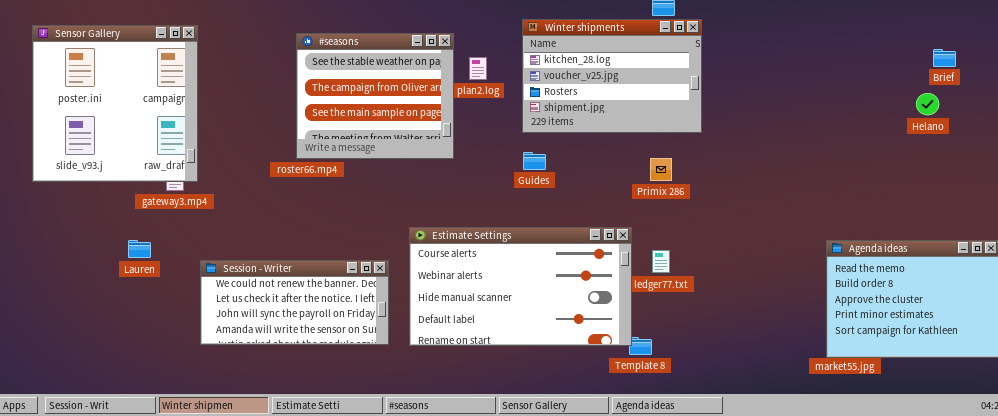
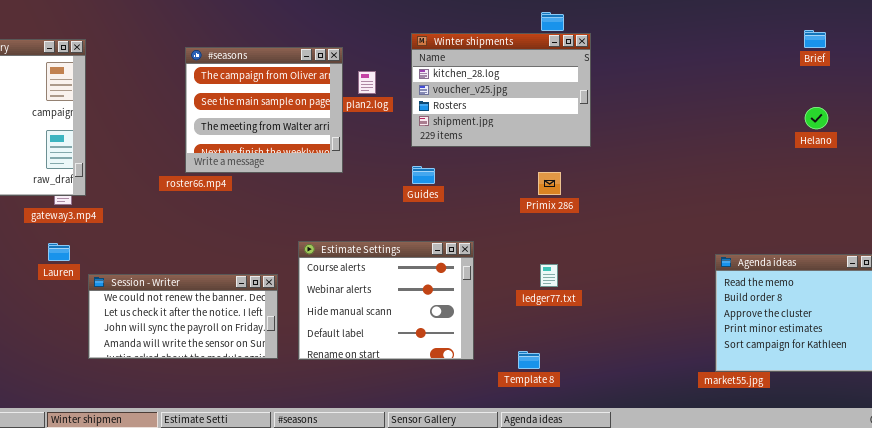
#seasons: [296,33,454,159] -> [185,47,343,173], scrolled down 1 row
Brief: [933,49,956,67] -> [804,30,826,48], moved
Estimate Settings: [409,227,632,346] -> [298,241,474,360], resized
Lauren: [128,240,151,258] -> [48,243,70,261], moved

